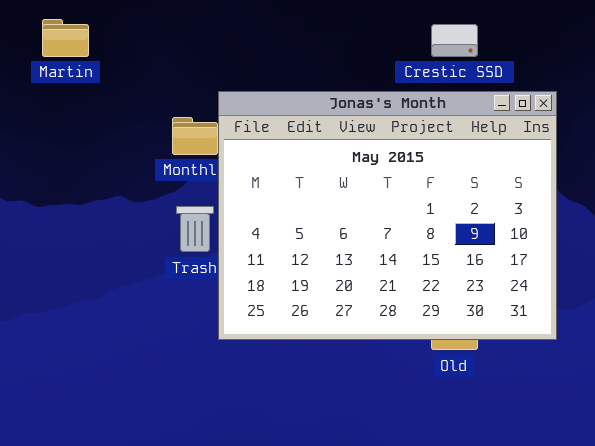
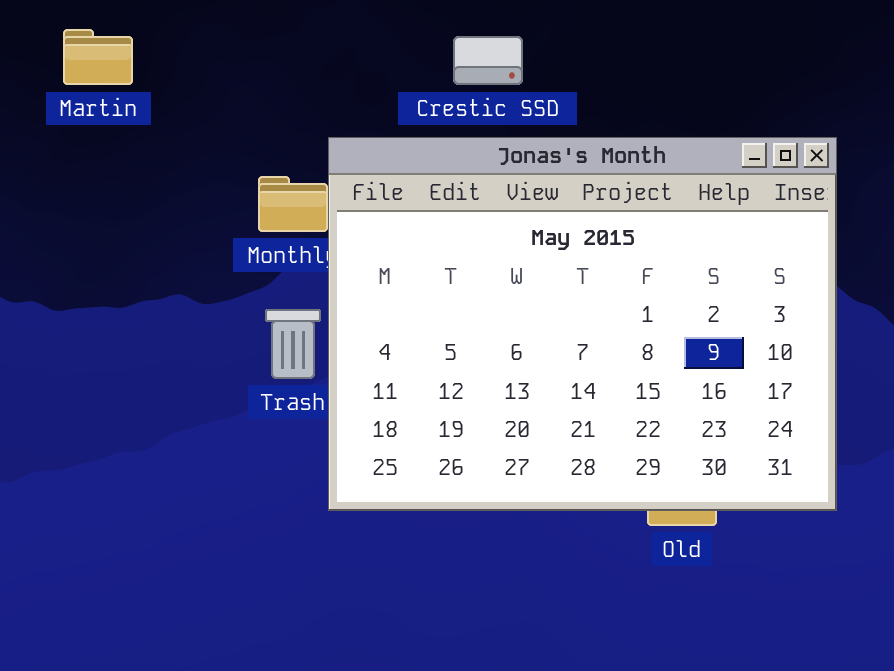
Crestic SSD: [431,24,478,57] -> [453,36,523,85], moved

